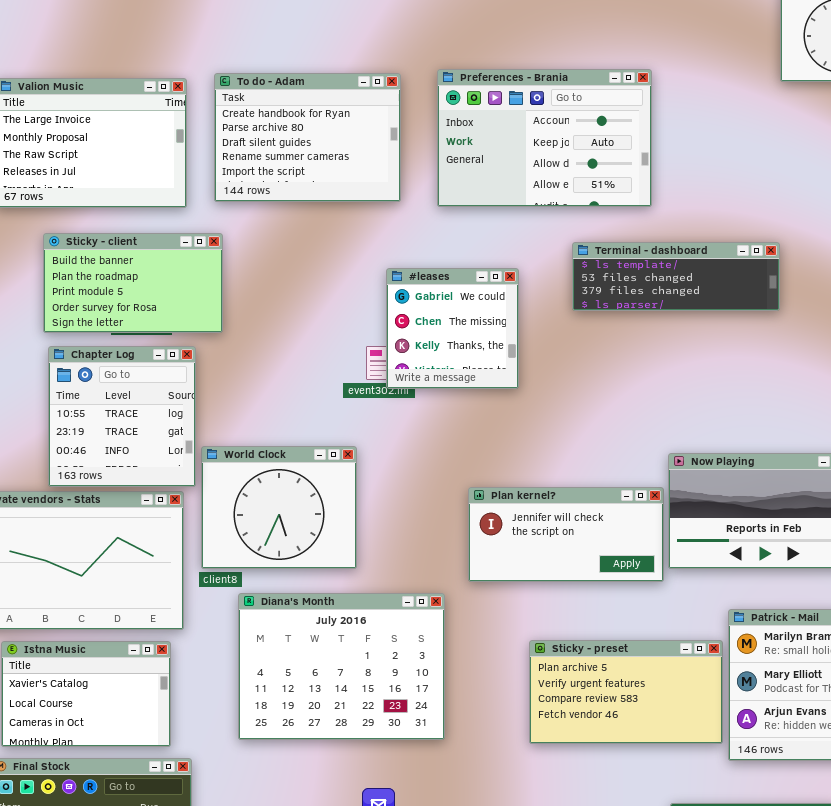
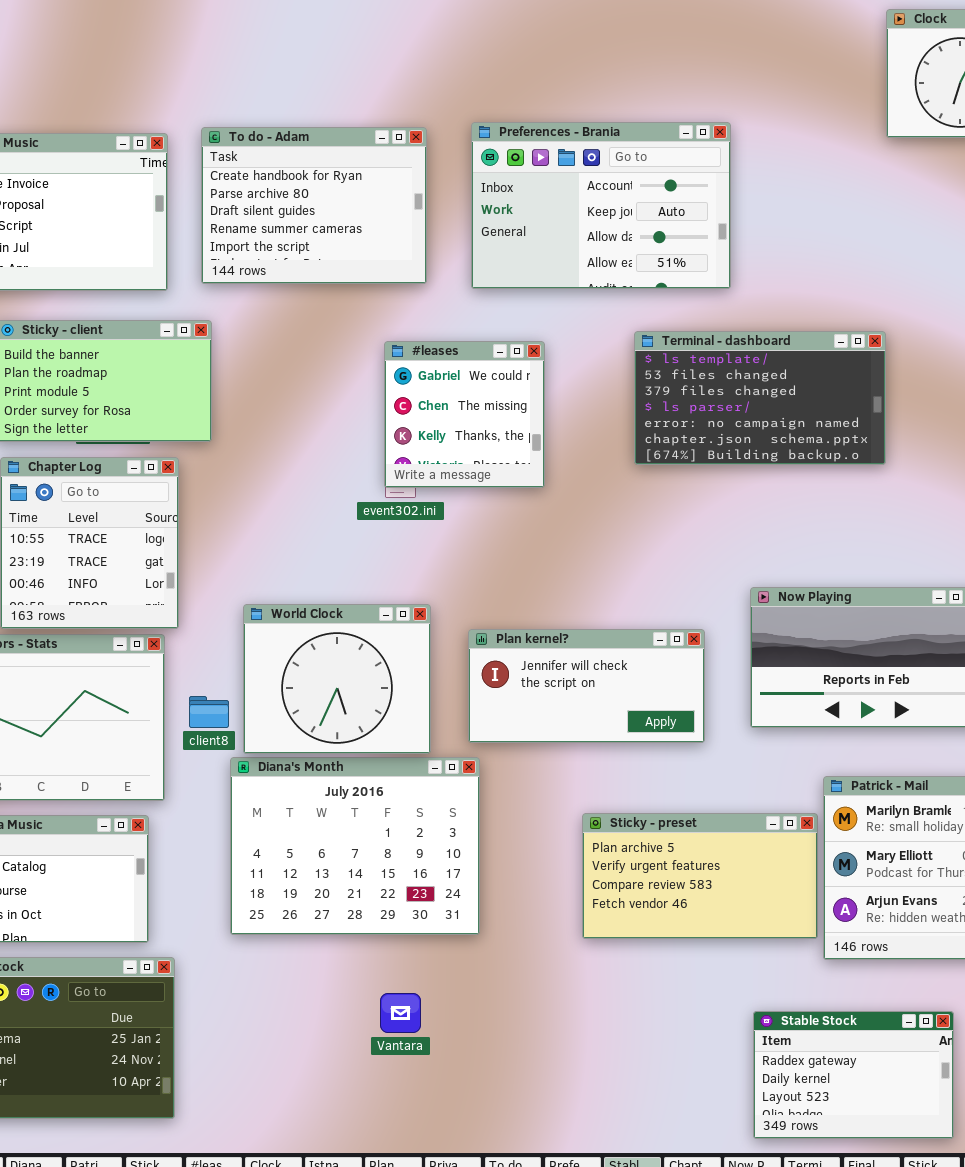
Terminal - dashboard: [572,242,780,311] -> [634,331,886,465], resized
#leases: [386,268,519,389] -> [384,341,545,488], moved
World Clock: [201,446,357,569] -> [243,604,431,754], moved
Plan kernel?: [468,487,664,582] -> [468,629,705,743], moved

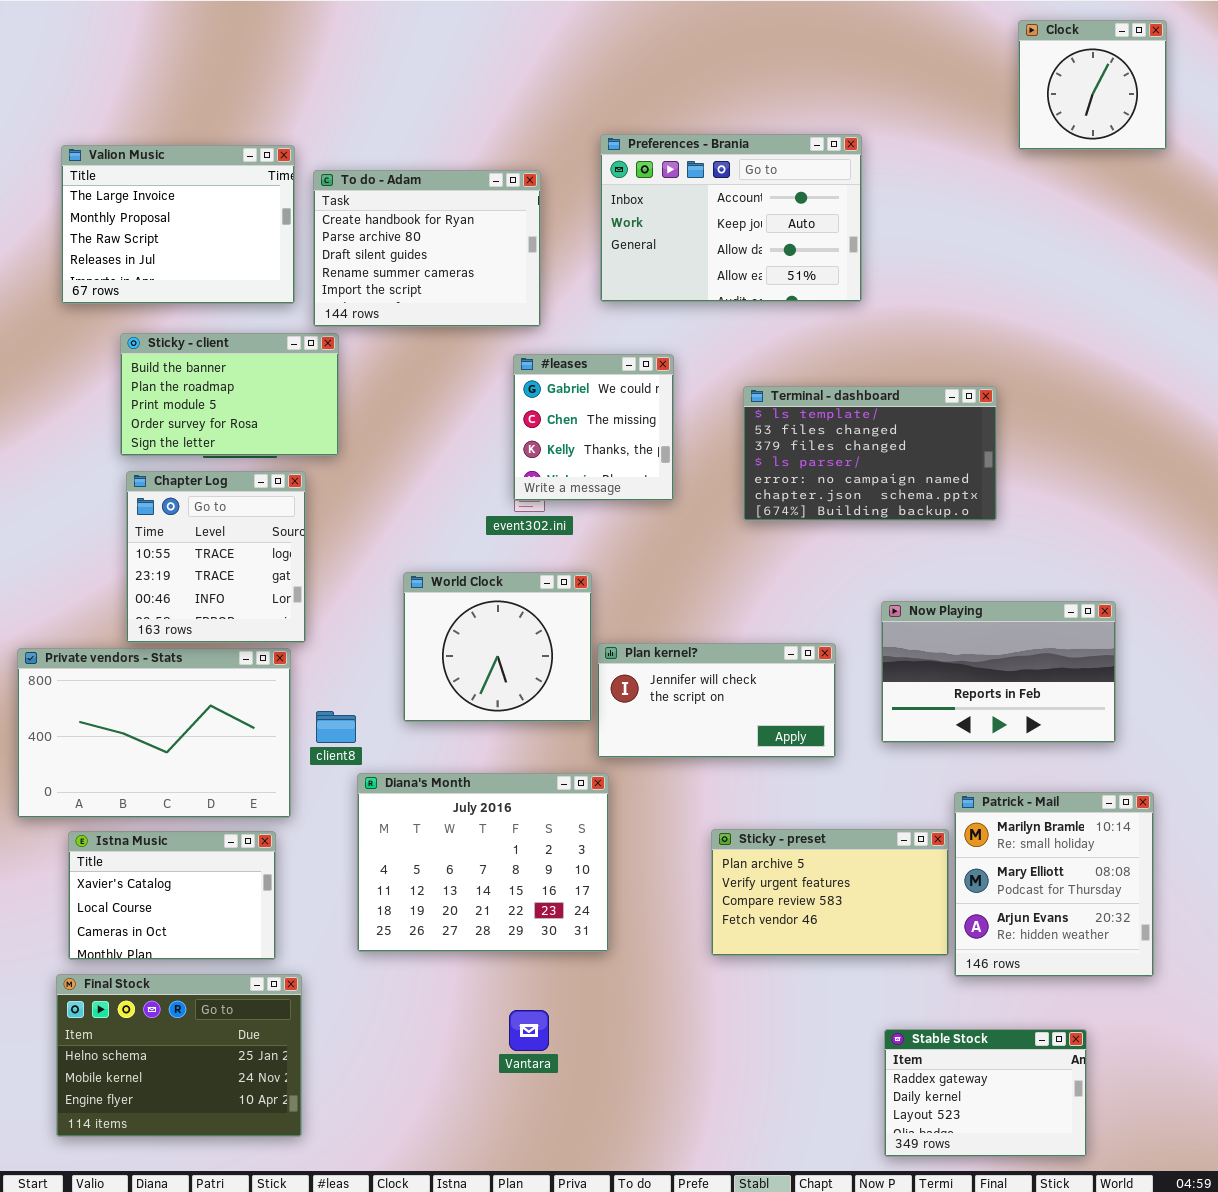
To do - Adam: [201,127,427,284] -> [313,170,541,327], moved
Terminal - dashboard: [634,331,886,465] -> [743,386,997,521], moved
World Clock: [243,604,431,754] -> [403,572,592,722], moved

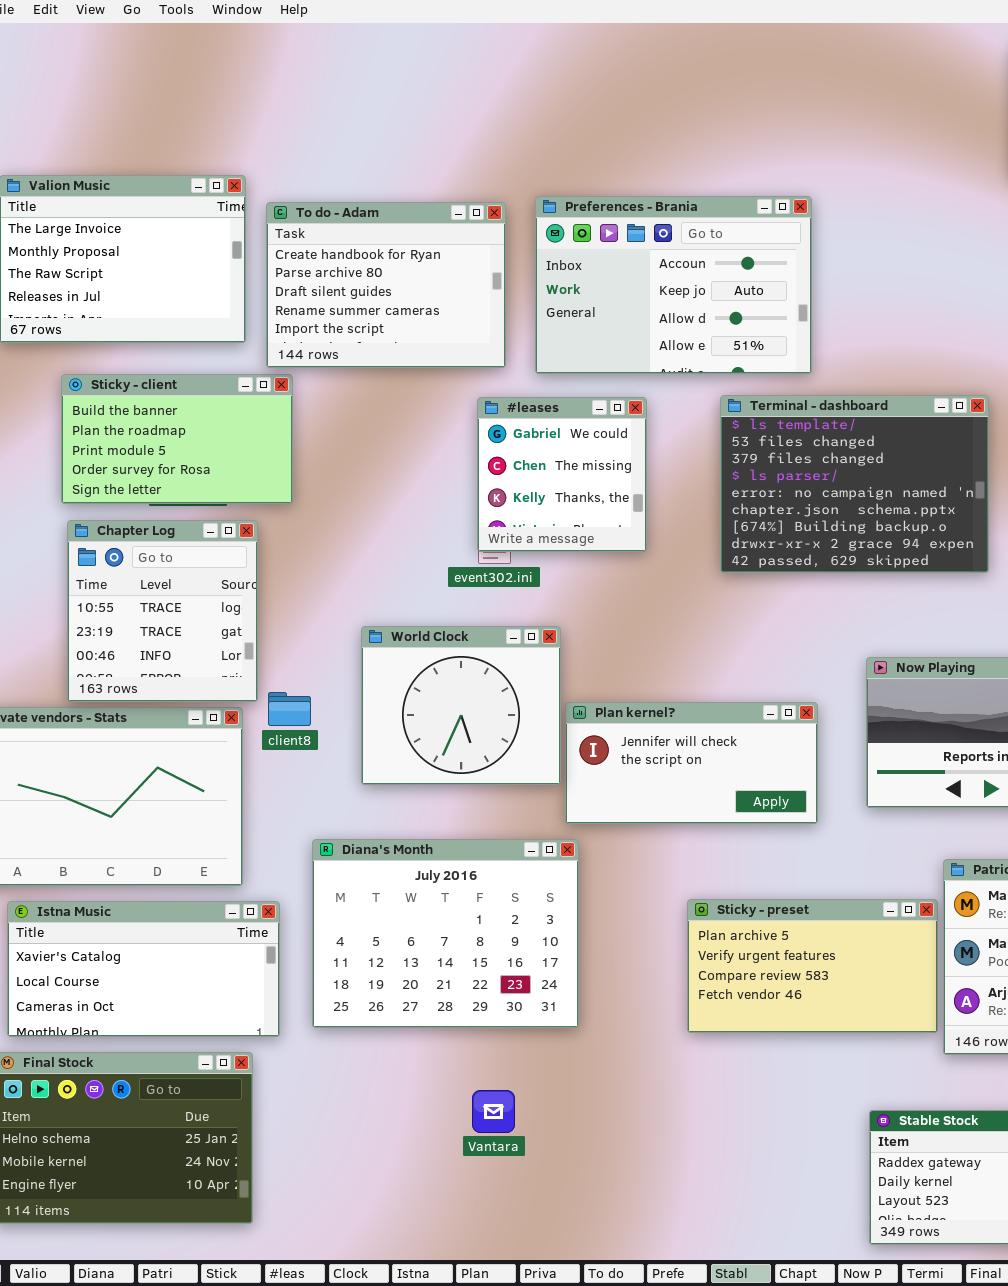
Preferences - Brania: [600,134,862,302] -> [535,196,812,374], moved
Terminal - dashboard: [743,386,997,521] -> [720,395,989,573], resized
client8: [316,711,356,743] -> [268,692,311,726], moved
Istna Music: [68,831,276,960] -> [7,901,280,1037], resized

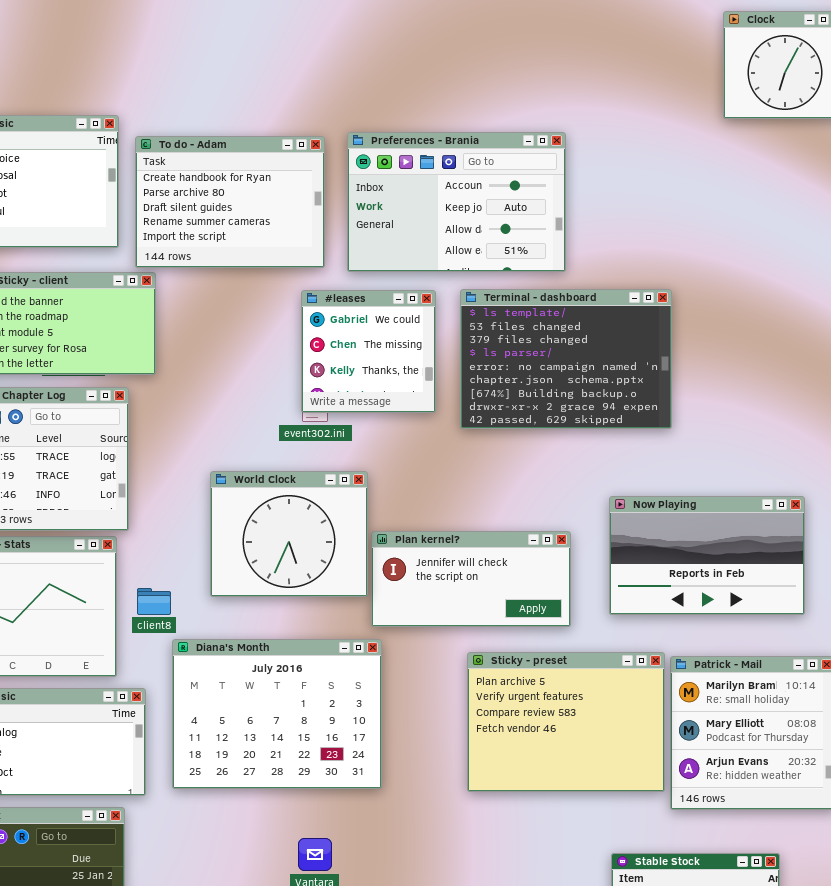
Terminal - dashboard: [720,395,989,573] -> [460,289,672,429], moved
client8: [268,692,311,726] -> [137,588,171,615], moved
Sticky - preset: [687,899,938,1033] -> [467,652,665,792], resized

